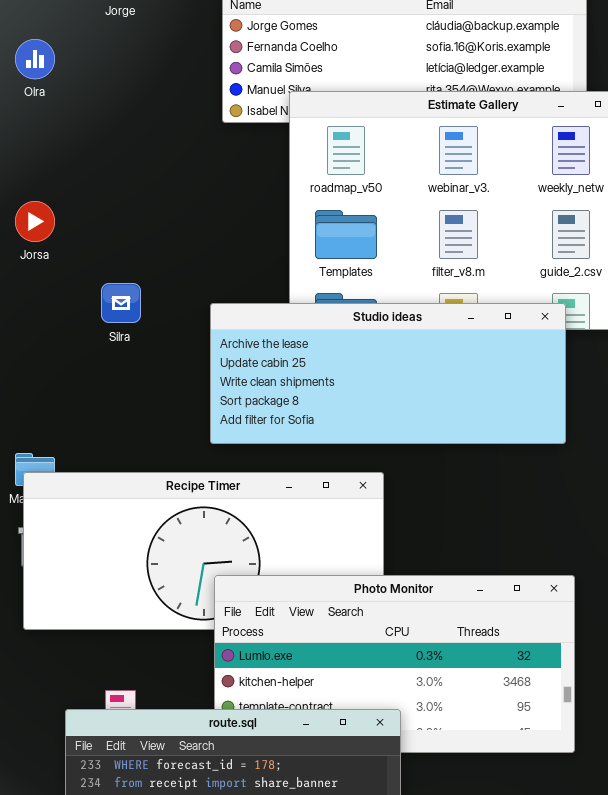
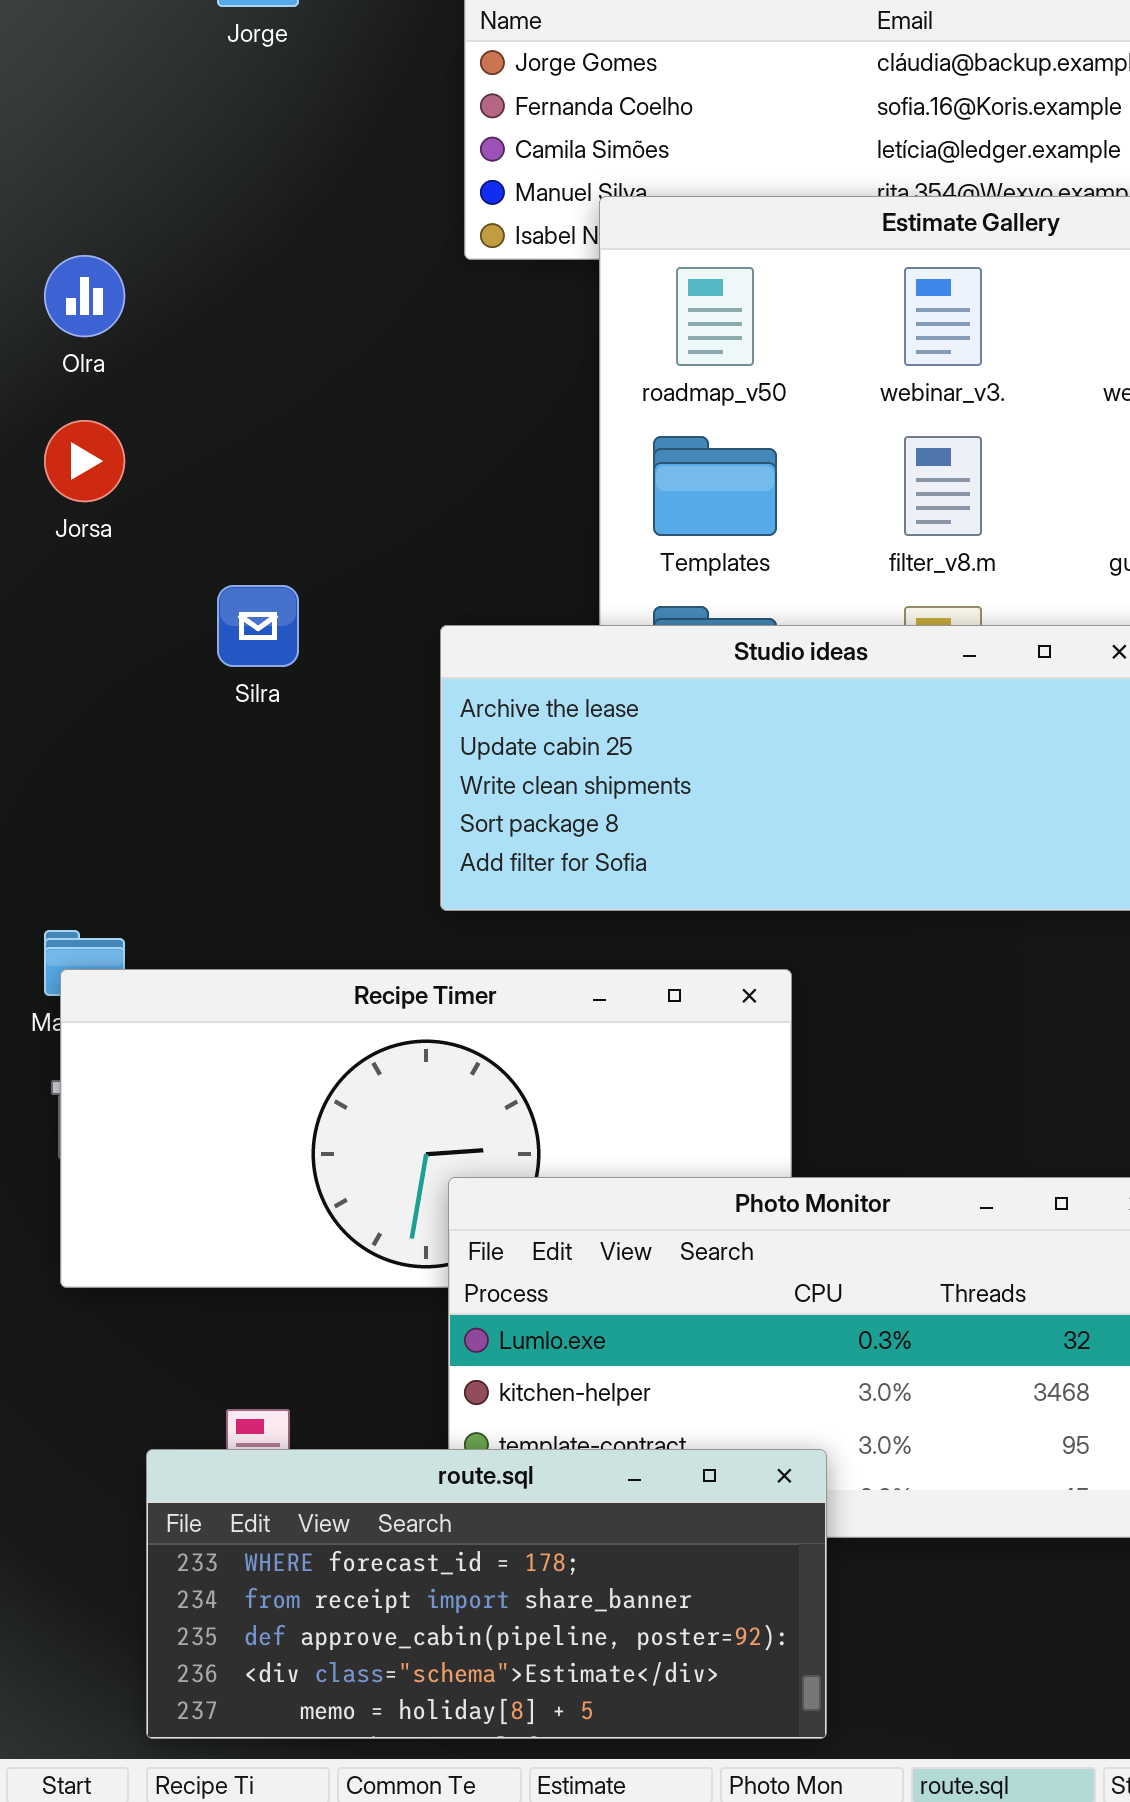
Olra: [15,39,55,79] -> [44,255,125,337], moved

